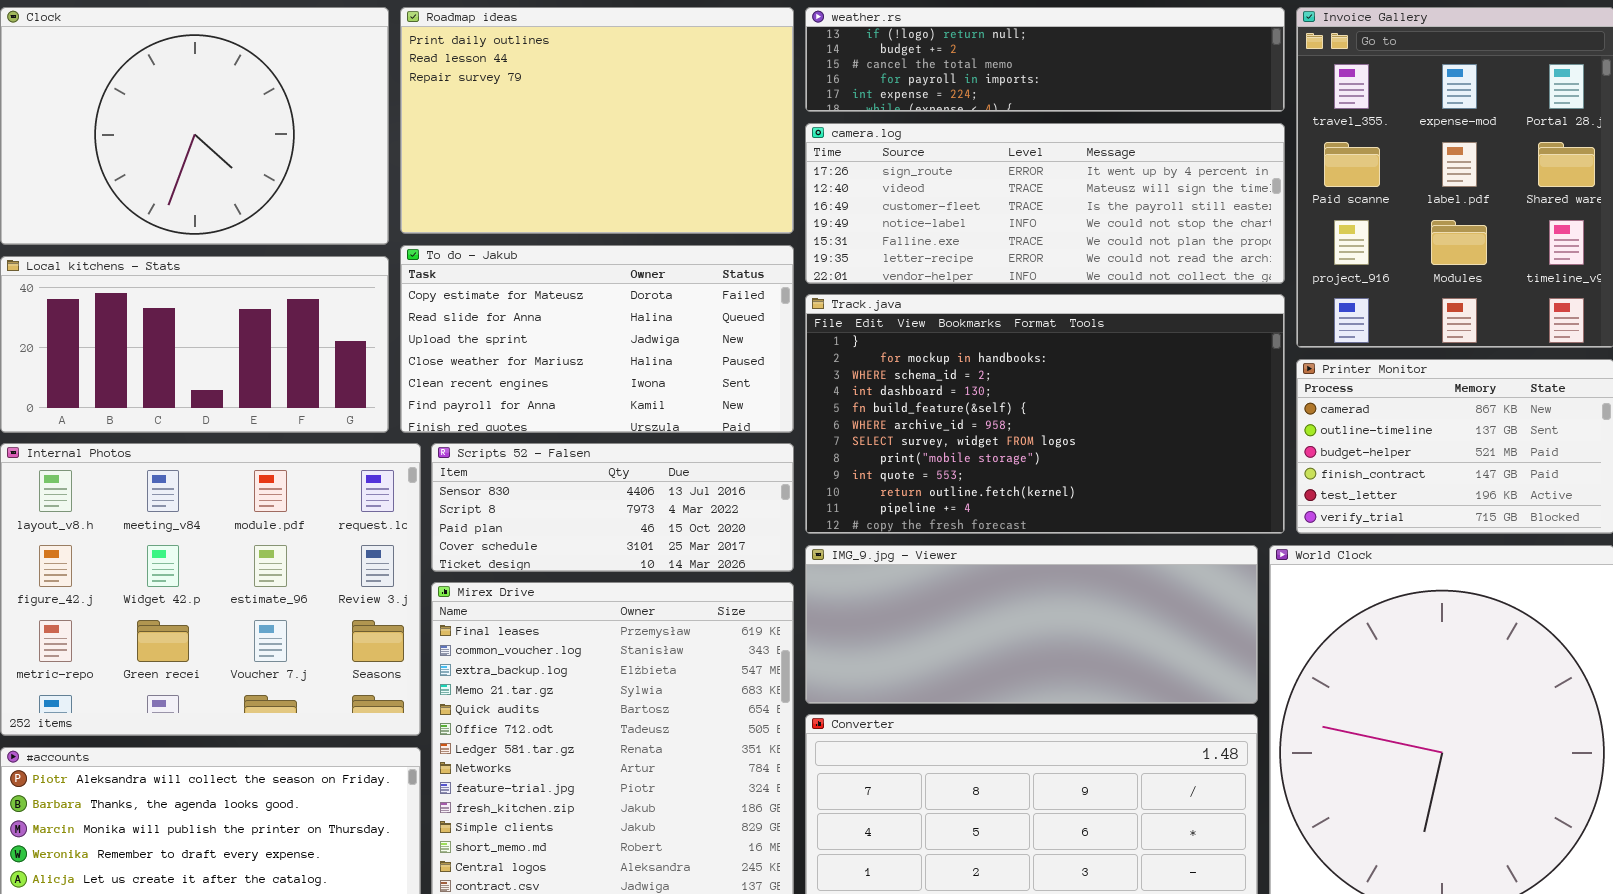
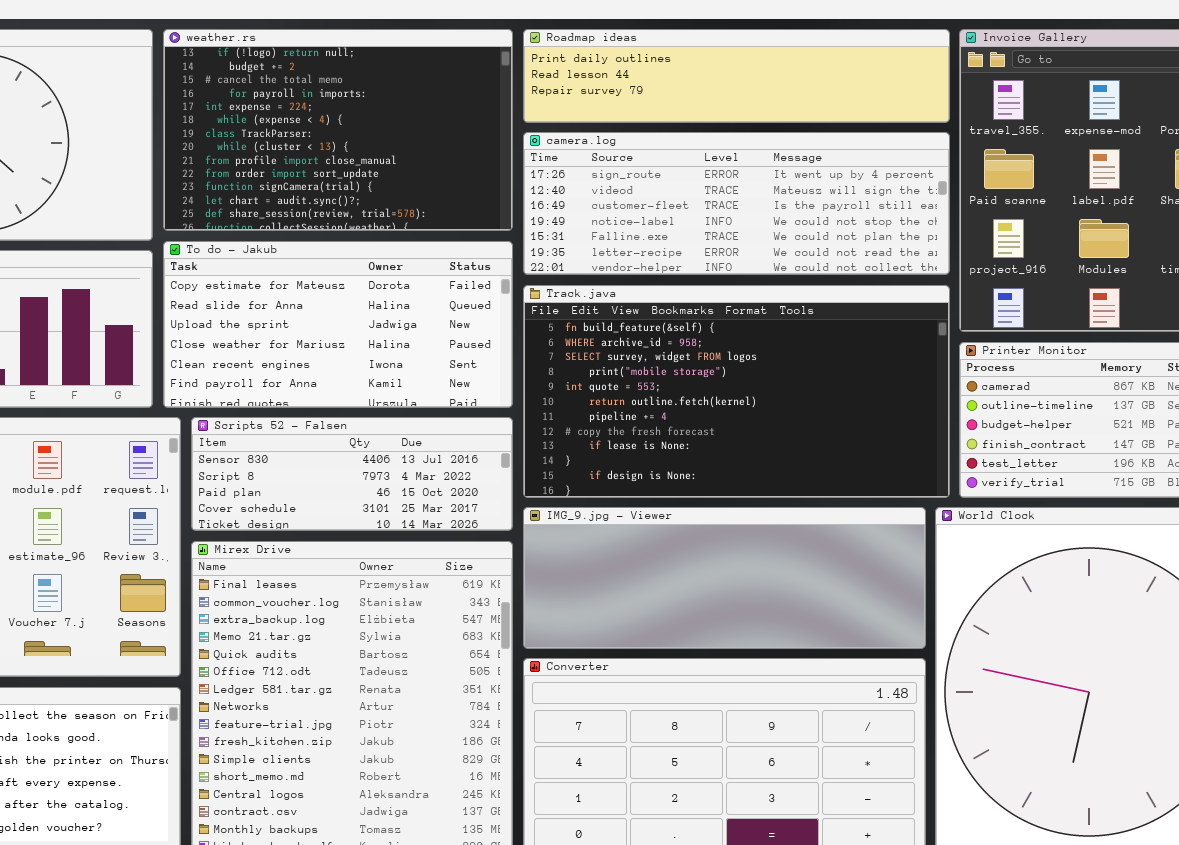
Roadmap ideas: [400,7,794,234] -> [523,29,950,123], moved, resized
weather.rs: [805,7,1285,112] -> [163,29,513,231], moved, resized
Track.java: [805,294,1285,534] -> [523,285,950,498], scrolled down 4 rows

